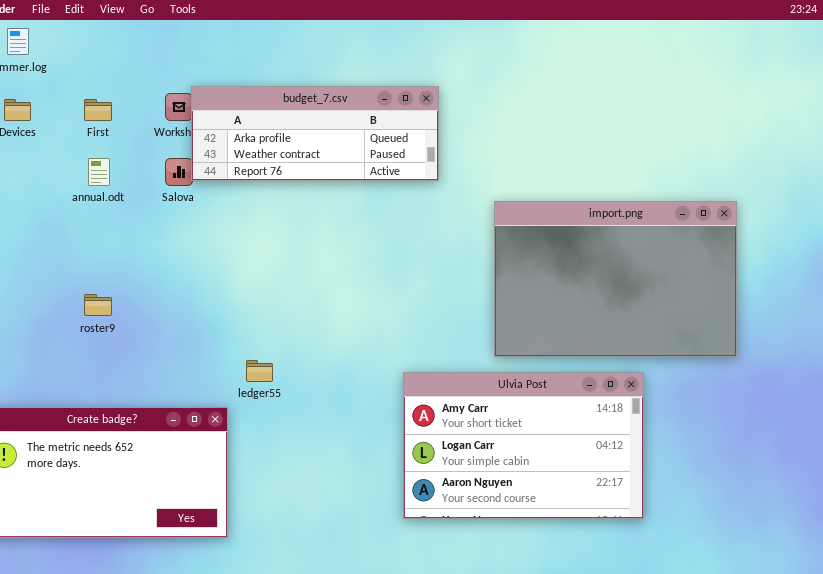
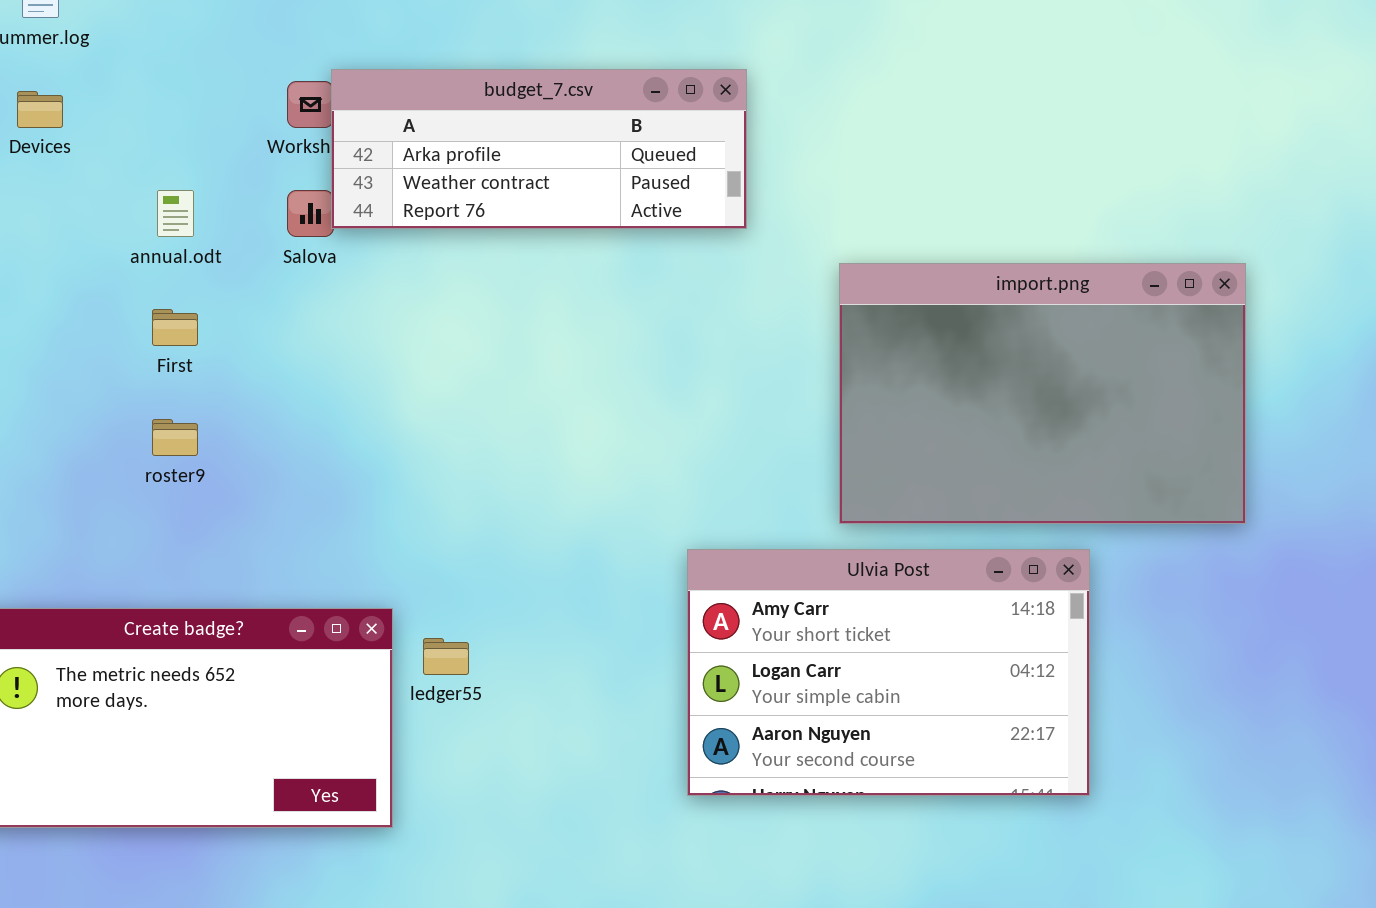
First: [84,99,112,121] -> [152,309,198,346], moved
ledger55: [246,360,273,382] -> [423,638,469,675], moved

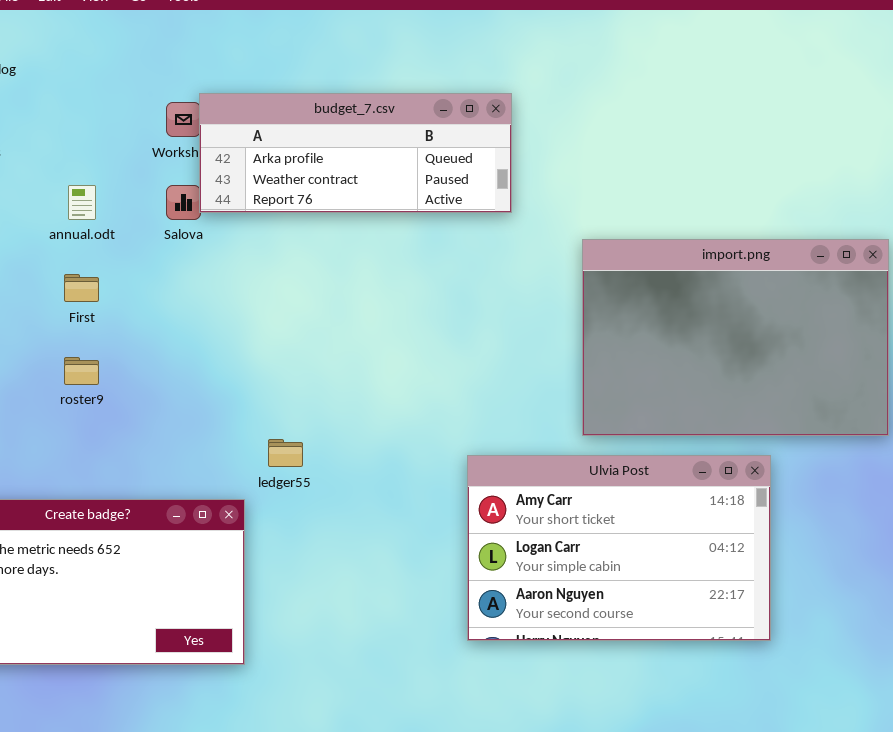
ledger55: [423,638,469,675] -> [268,439,303,467], moved

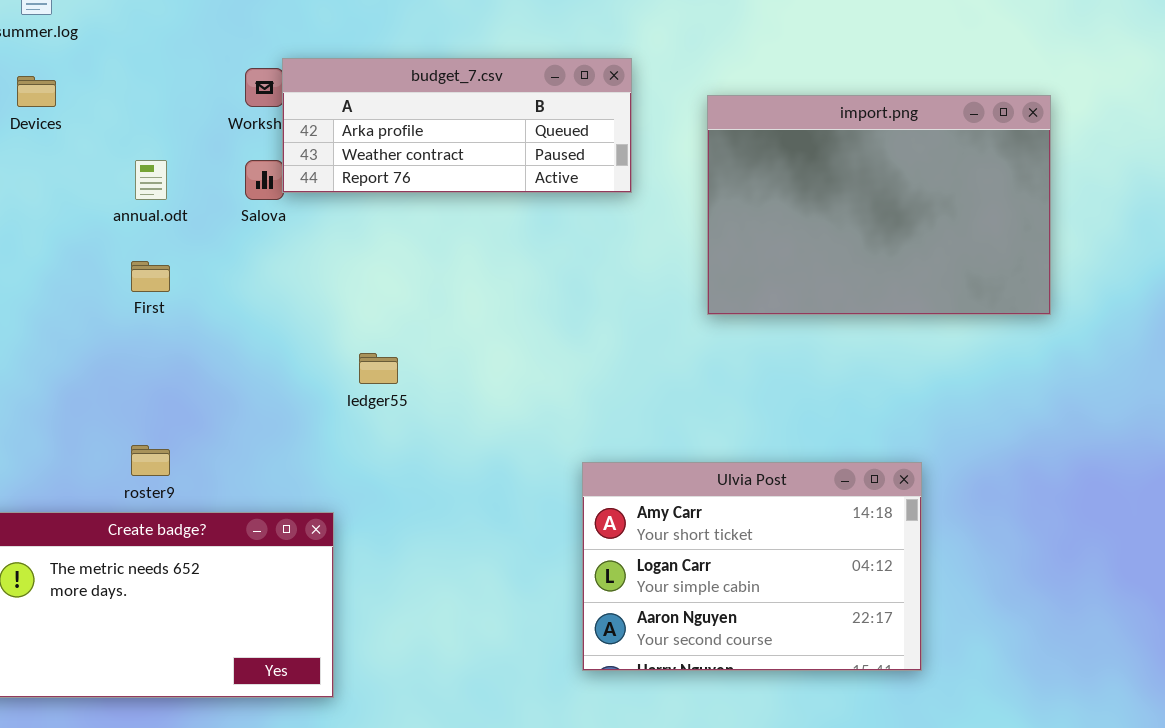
import.png: [582,239,889,436] -> [707,95,1051,315], moved
roster9: [64,357,99,385] -> [131,445,170,476], moved
ledger55: [268,439,303,467] -> [359,353,398,384], moved

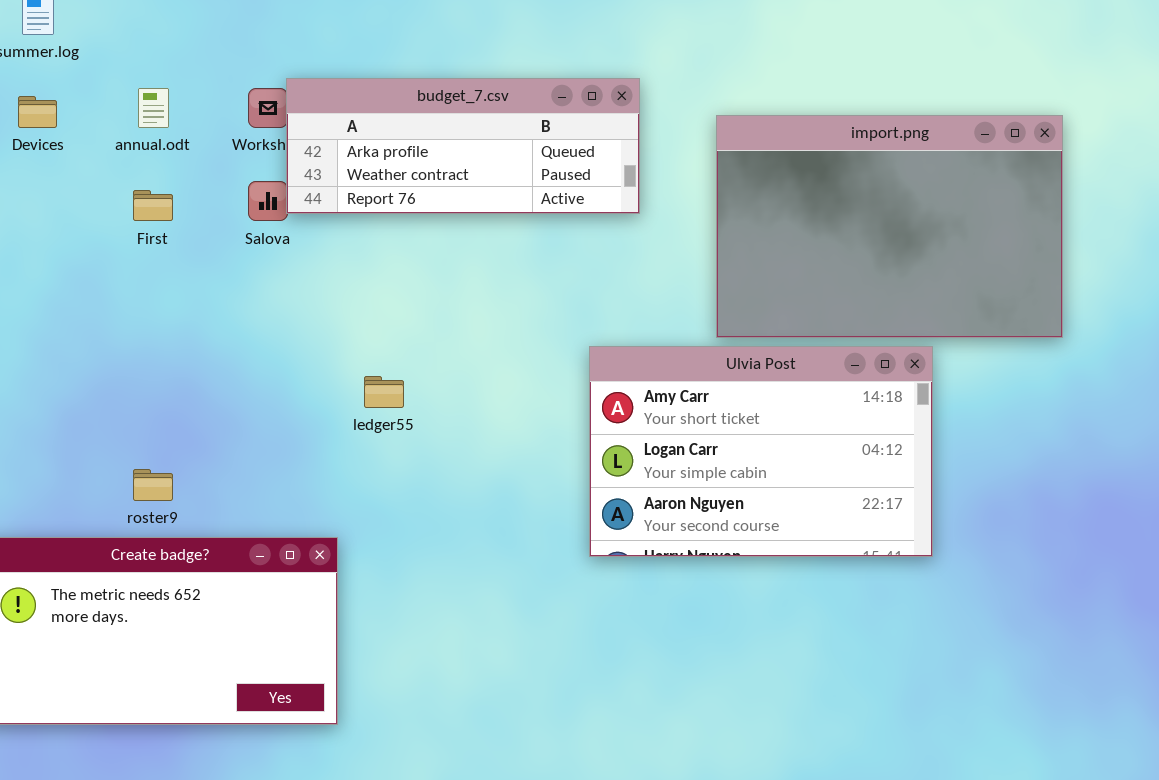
annual.odt: [135,160,167,200] -> [138,88,169,128], moved
First: [131,261,170,292] -> [133,190,173,221], moved
Ulvia Post: [582,462,922,671] -> [589,346,933,557], moved

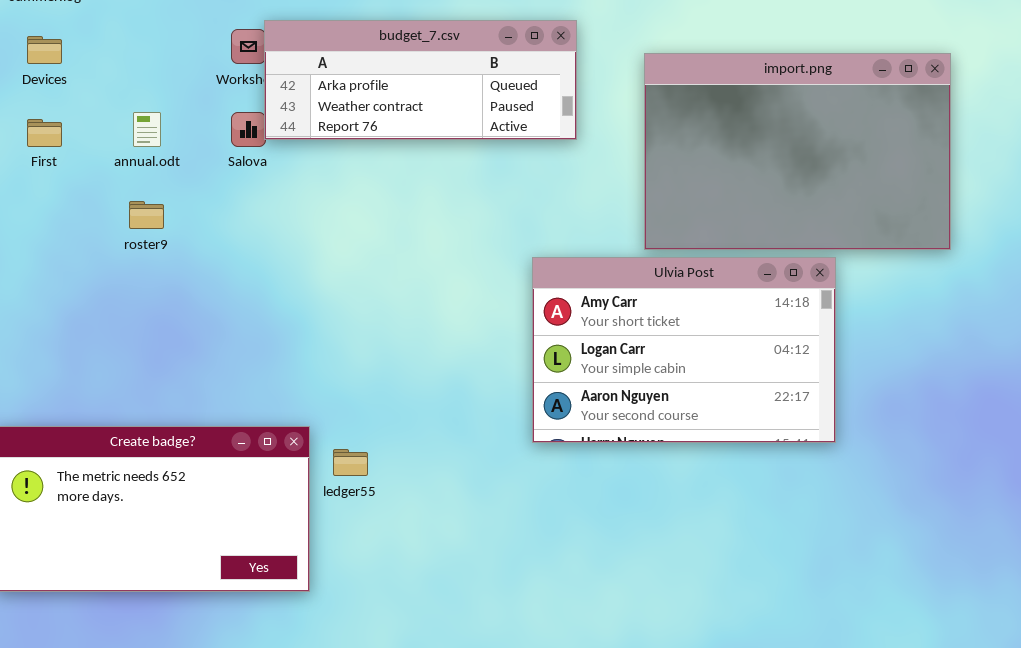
annual.odt: [138,88,169,128] -> [133,112,161,147], moved
First: [133,190,173,221] -> [27,119,62,147], moved
ledger55: [364,376,404,408] -> [333,449,368,476], moved
roster9: [133,469,173,501] -> [129,201,164,229], moved

